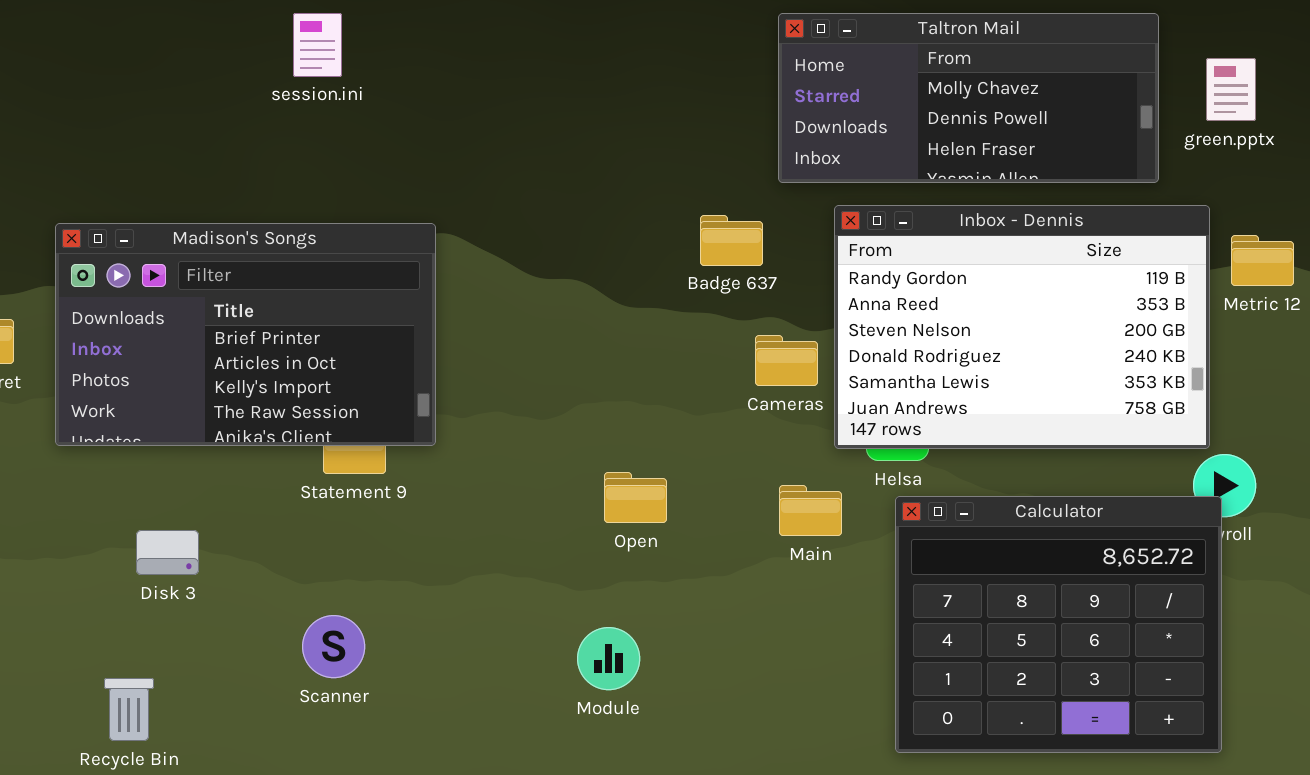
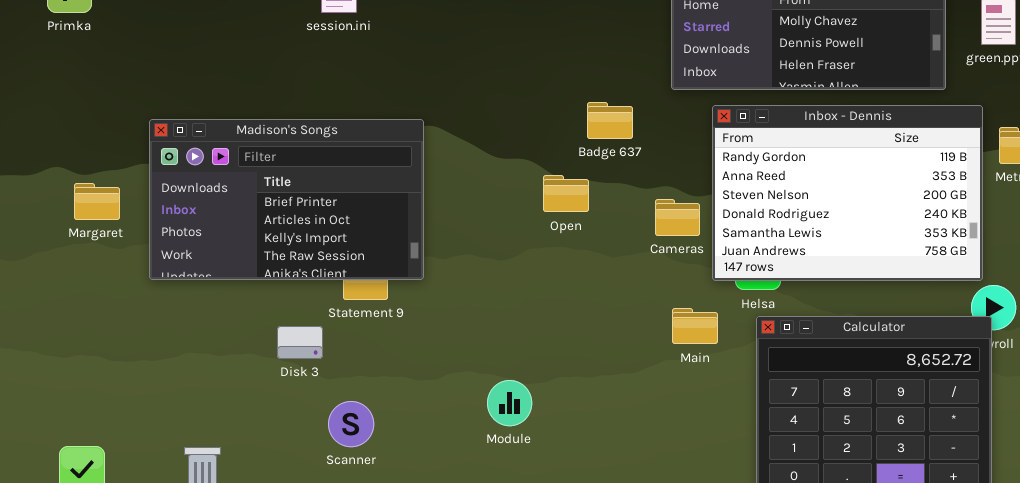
Badge 637: [700,215,763,266] -> [587,102,633,139], moved
Open: [604,472,667,523] -> [543,175,589,212], moved
Disk 3: [136,530,199,575] -> [277,326,323,359], moved
Module: [577,627,640,690] -> [487,380,532,426], moved

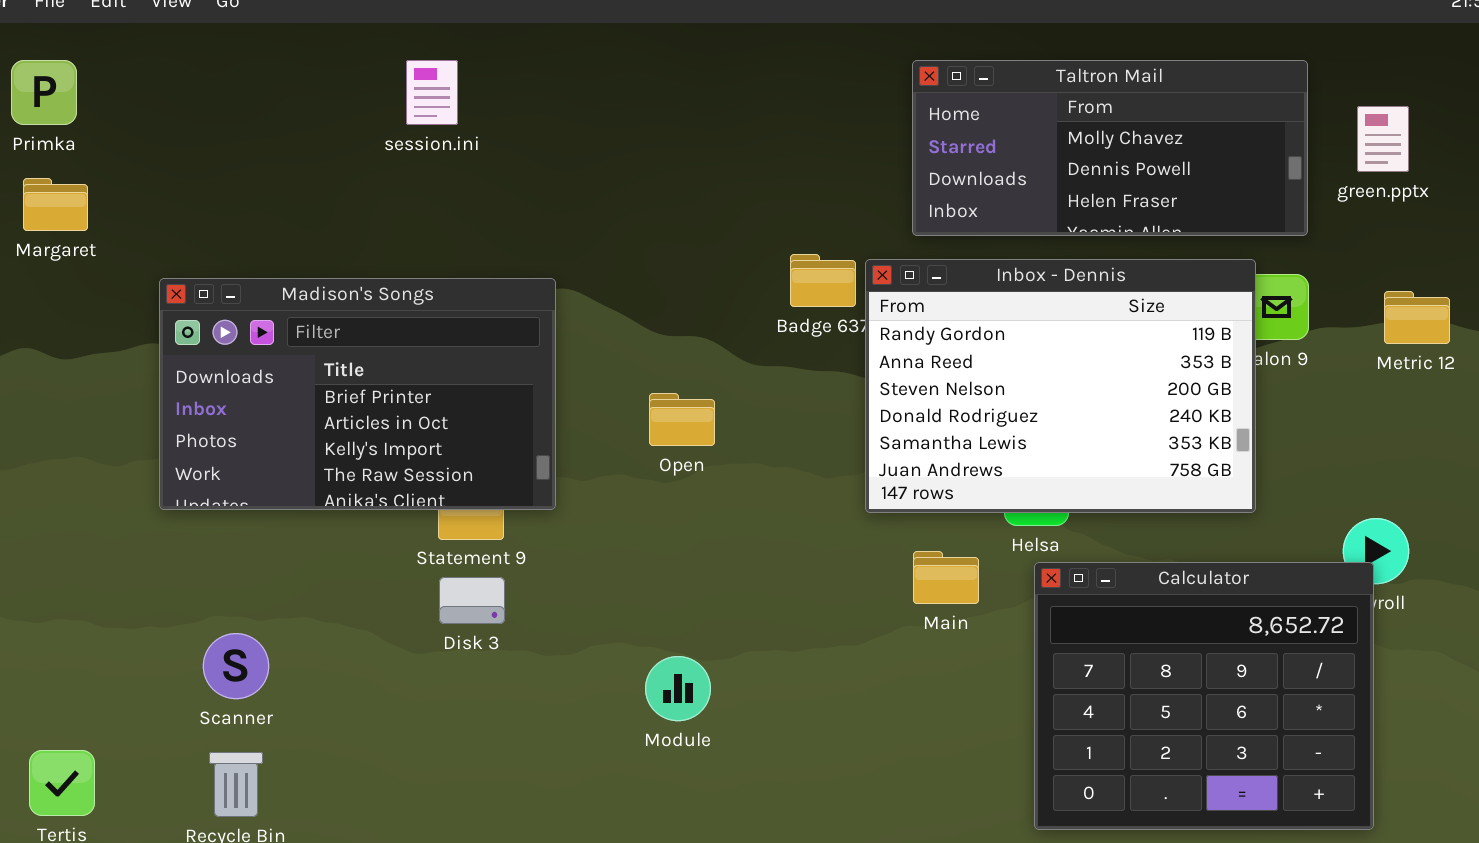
Inbox - Dennis: [712,105,983,281] -> [865,259,1256,513], moved
Open: [543,175,589,212] -> [649,393,715,446], moved
Margaret: [74,183,120,220] -> [23,178,88,231], moved
Disk 3: [277,326,323,359] -> [439,577,505,624], moved
Scanner: [328,401,374,447] -> [203,633,269,699], moved

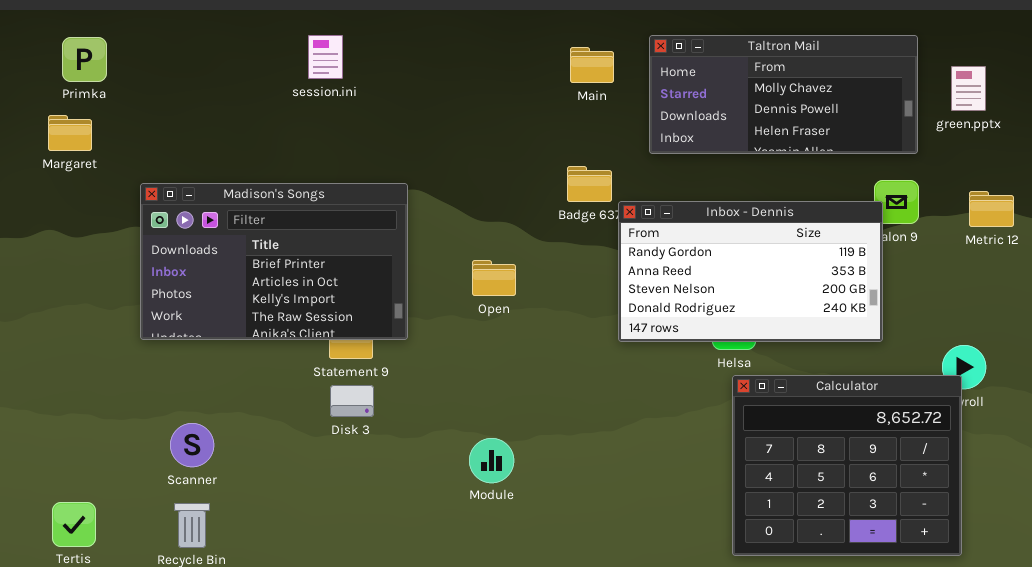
Primka: [11,60,77,125] -> [62,37,107,82], moved
Inbox - Dennis: [865,259,1256,513] -> [618,201,883,342], resized
Main: [913,551,979,604] -> [570,47,614,83], moved

